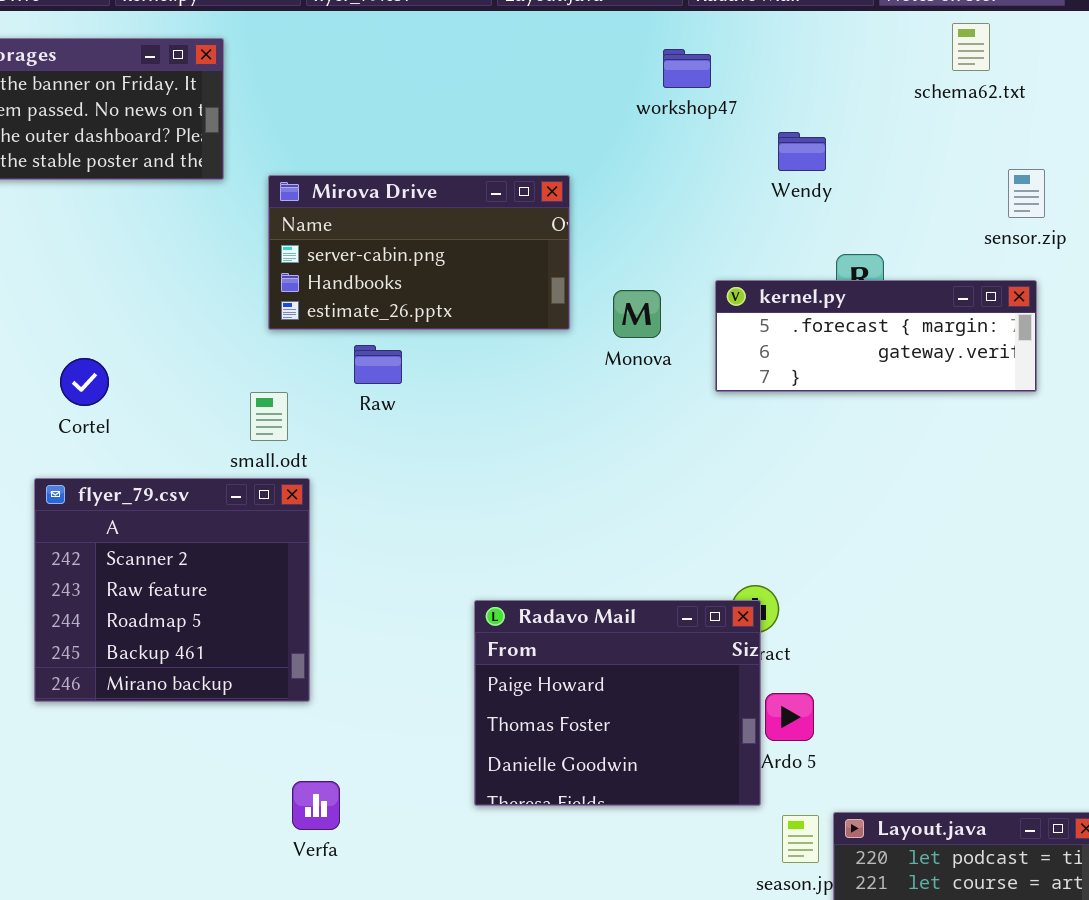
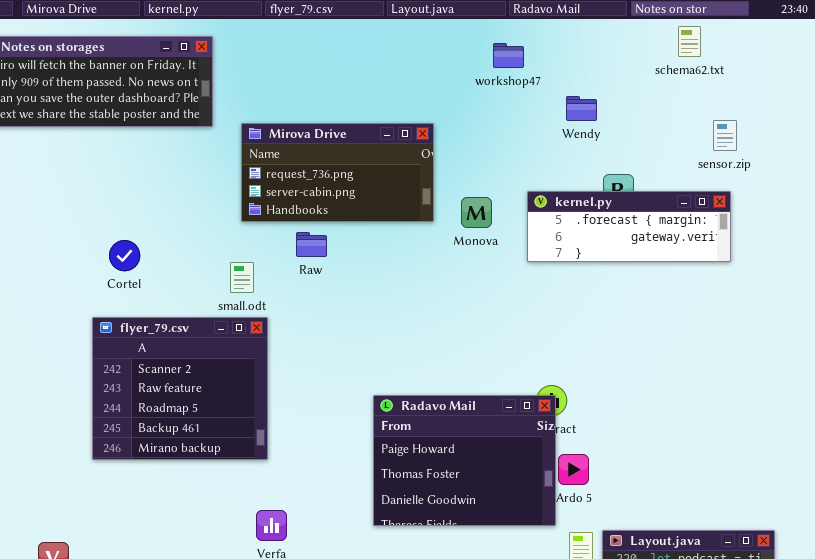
Mirova Drive: [268,175,570,330] -> [241,123,434,222], scrolled up 1 row

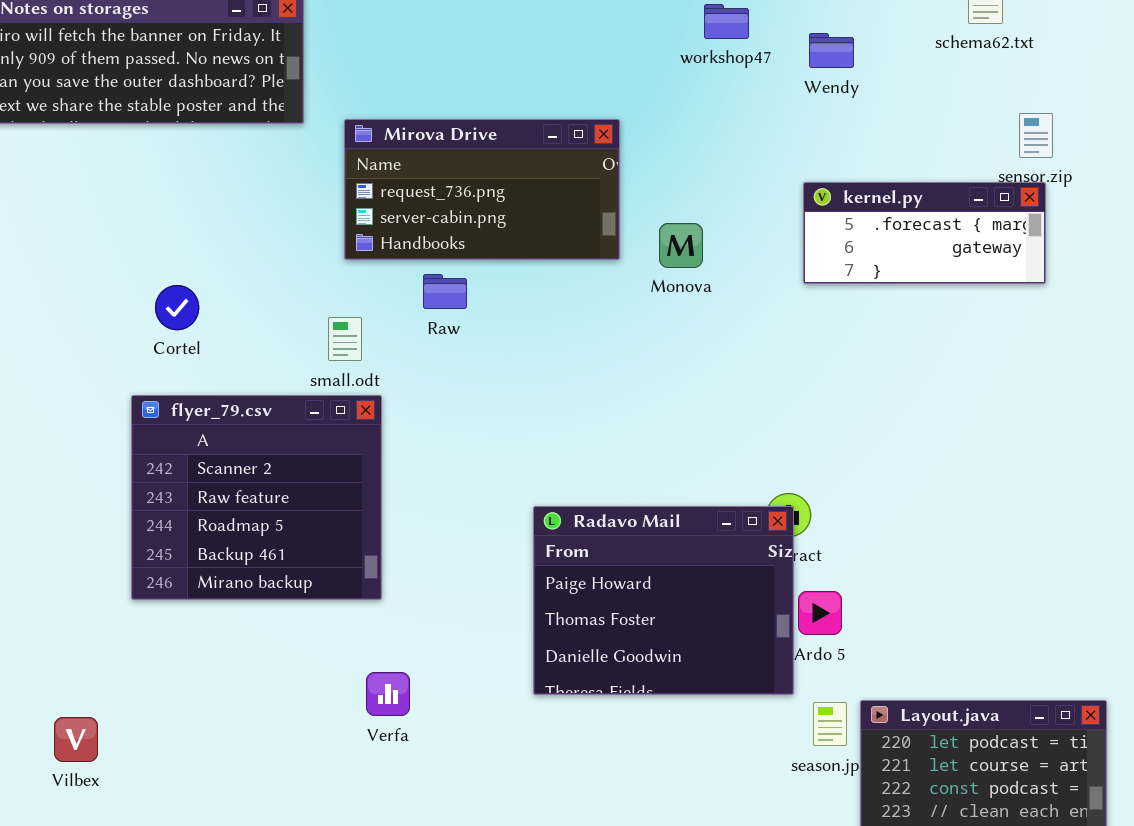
Wendy: [566,96,597,121] -> [809,33,854,68], moved
kernel.py: [527,191,731,262] -> [803,182,1046,284], moved, resized

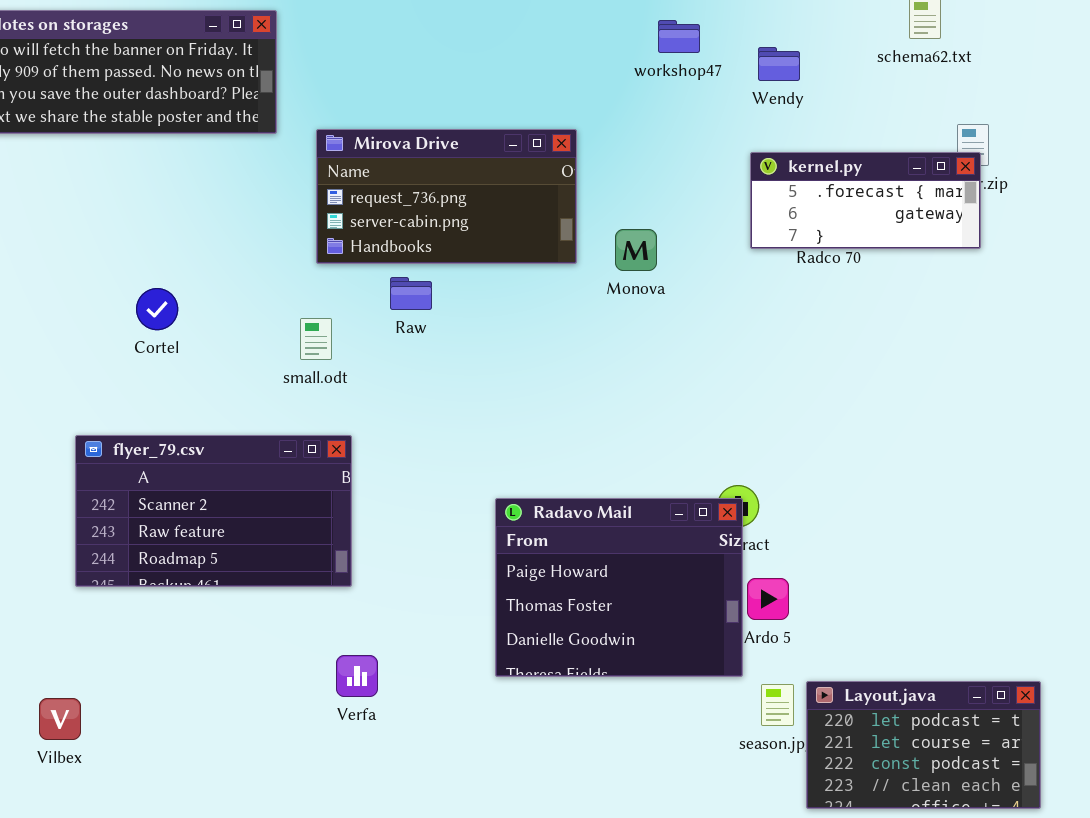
kernel.py: [803,182,1046,284] -> [750,152,981,249], moved
flyer_79.csv: [131,395,382,600] -> [75,435,352,587], resized

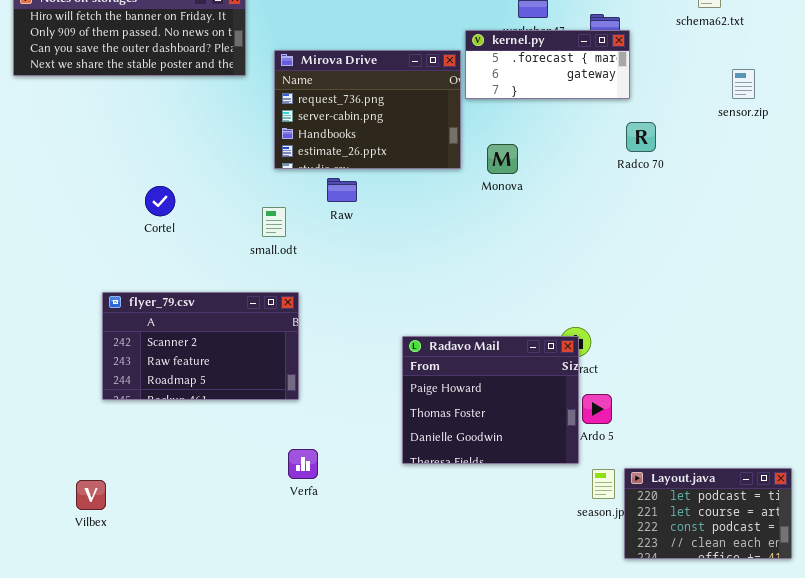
Mirova Drive: [316,129,577,264] -> [274,50,461,169], resized
kernel.py: [750,152,981,249] -> [465,30,630,99], moved

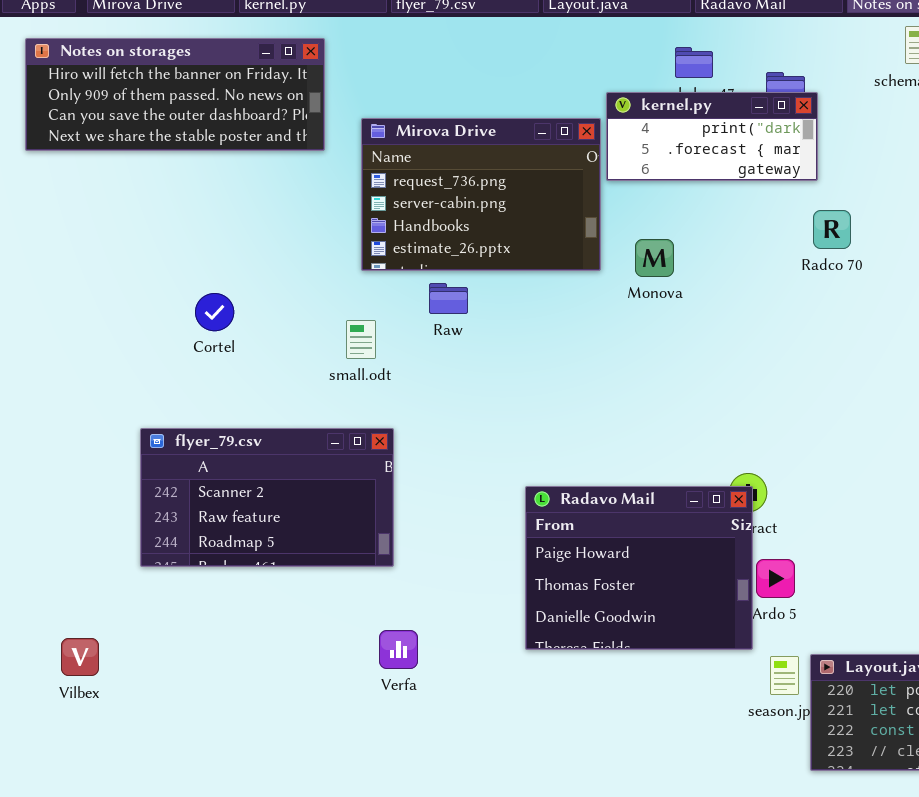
kernel.py: [465,30,630,99] -> [606,92,818,181], scrolled up 1 row
Vilbex: [76,480,106,510] -> [61,638,99,676], moved

